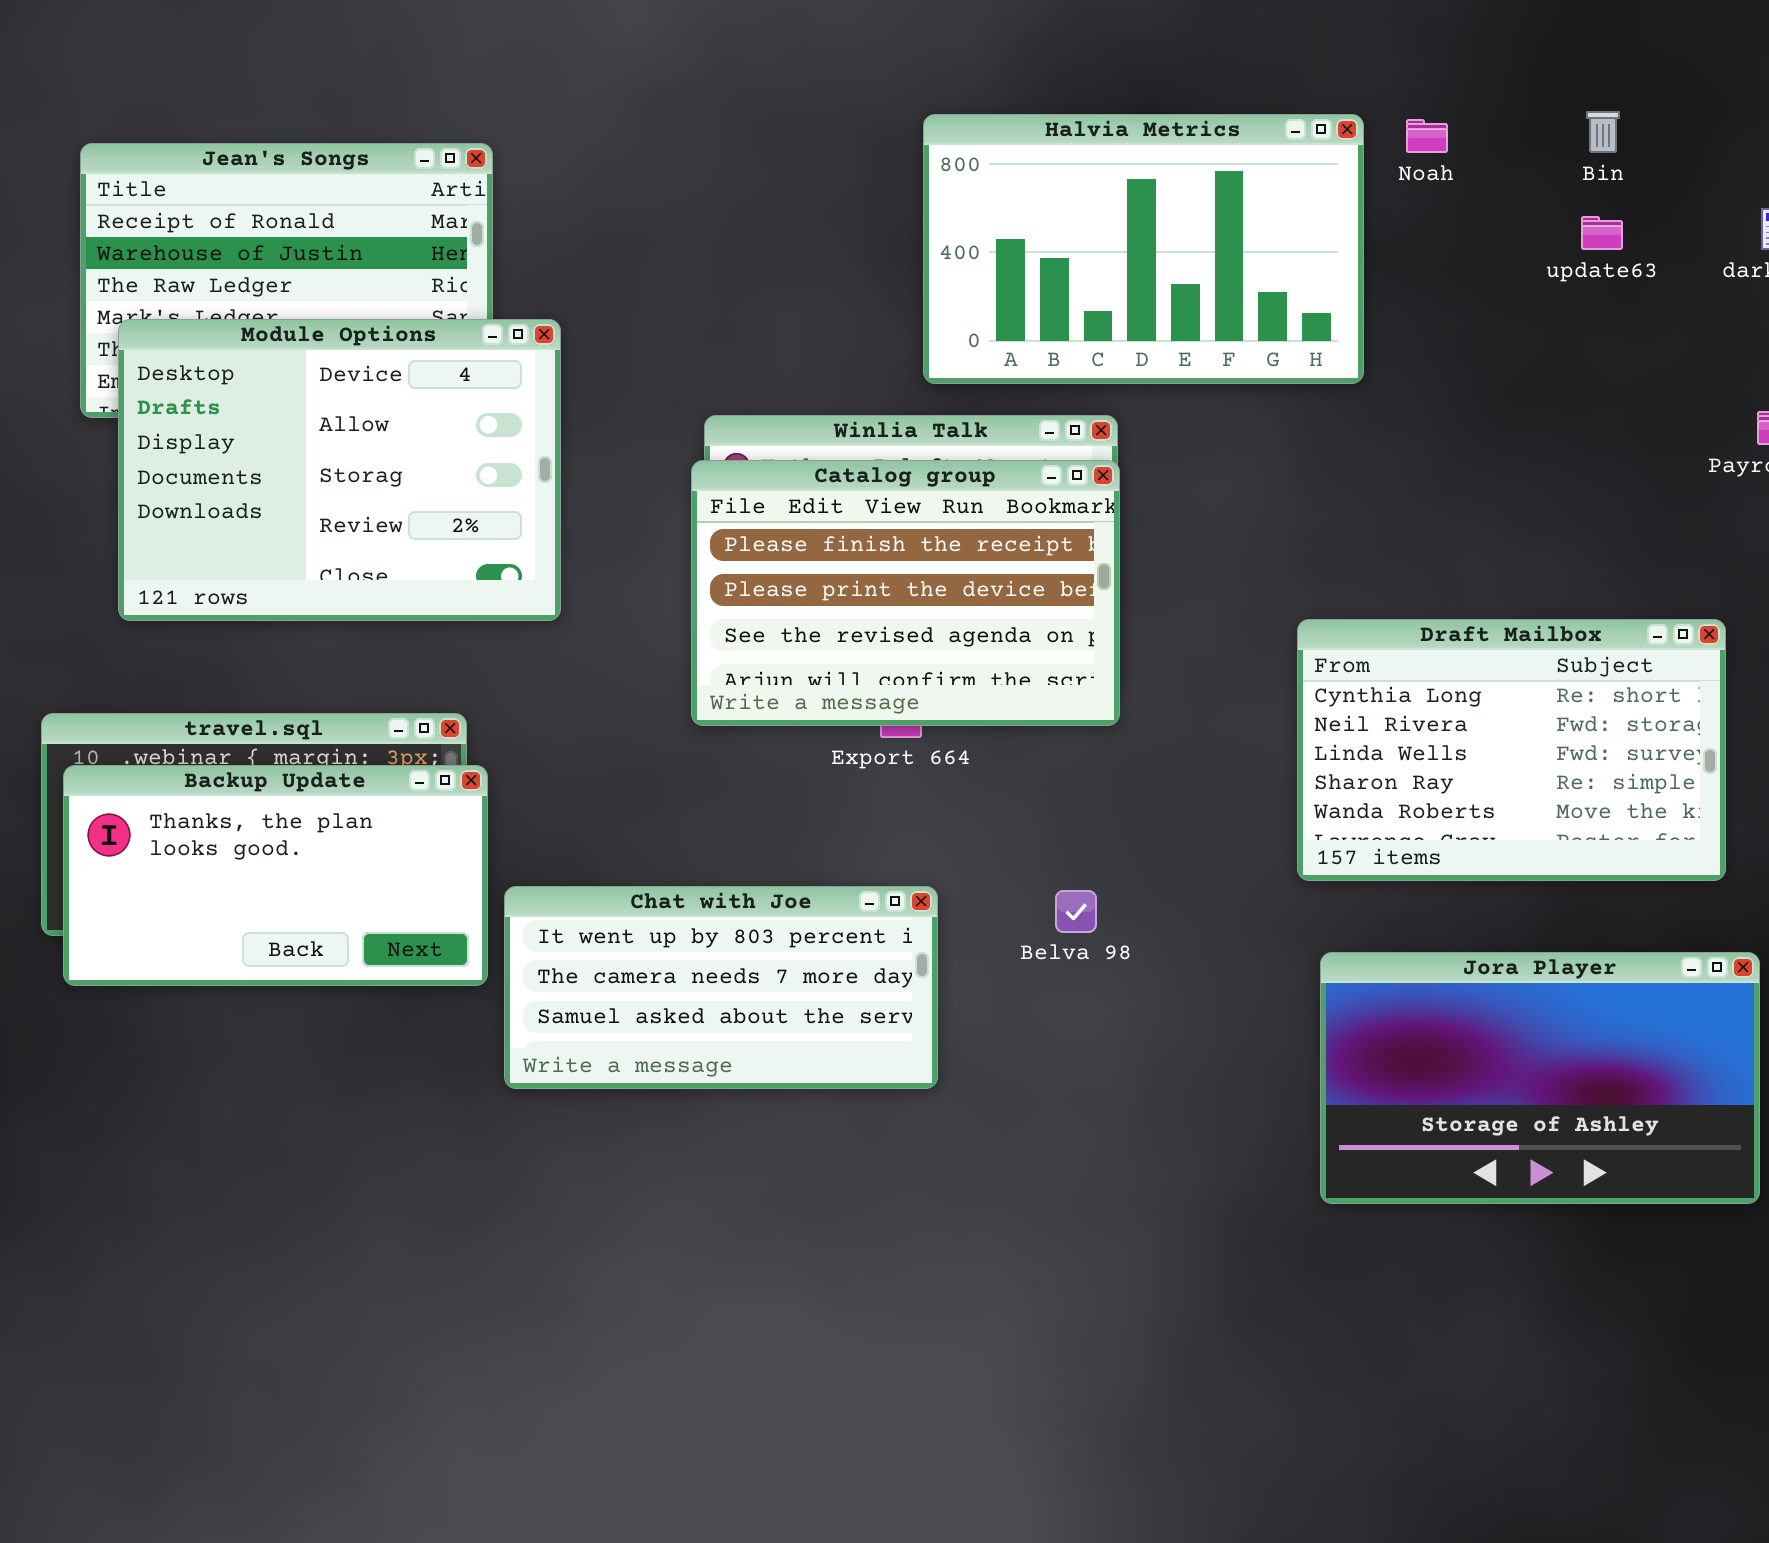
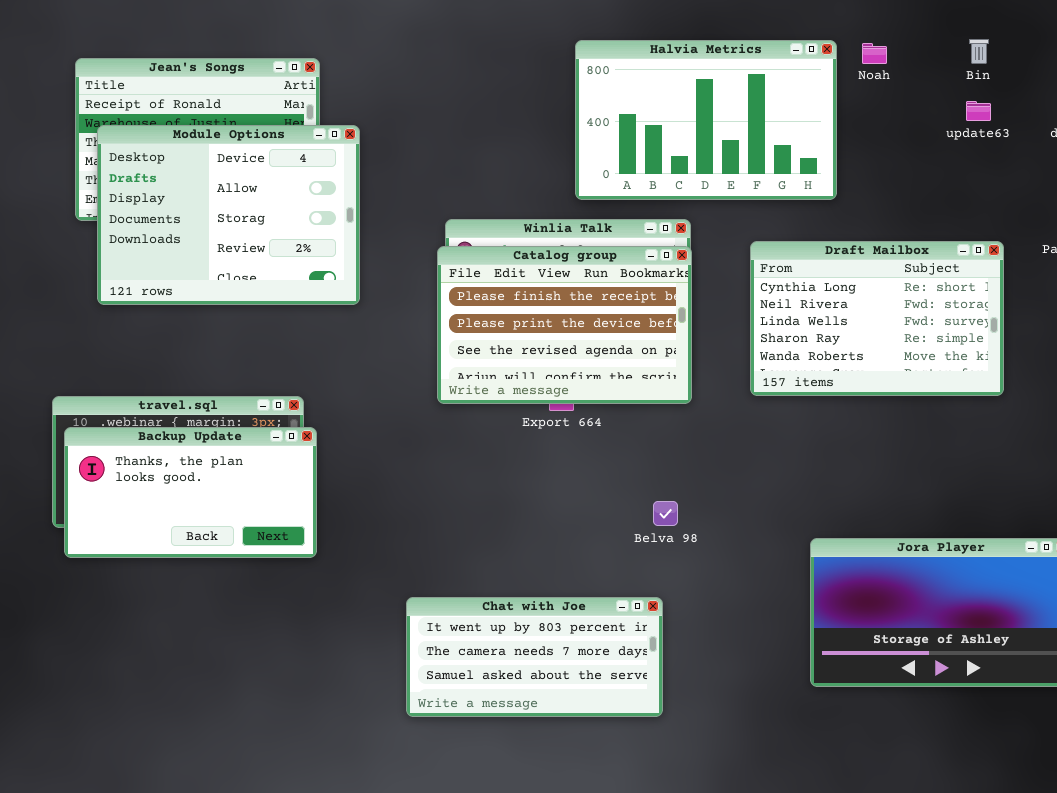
Module Options: [118,319,561,621] -> [97,125,360,305], moved
Draft Mailbox: [1297,619,1726,881] -> [750,241,1004,396], moved
Chat with Joe: [504,886,938,1089] -> [406,597,663,717], moved

